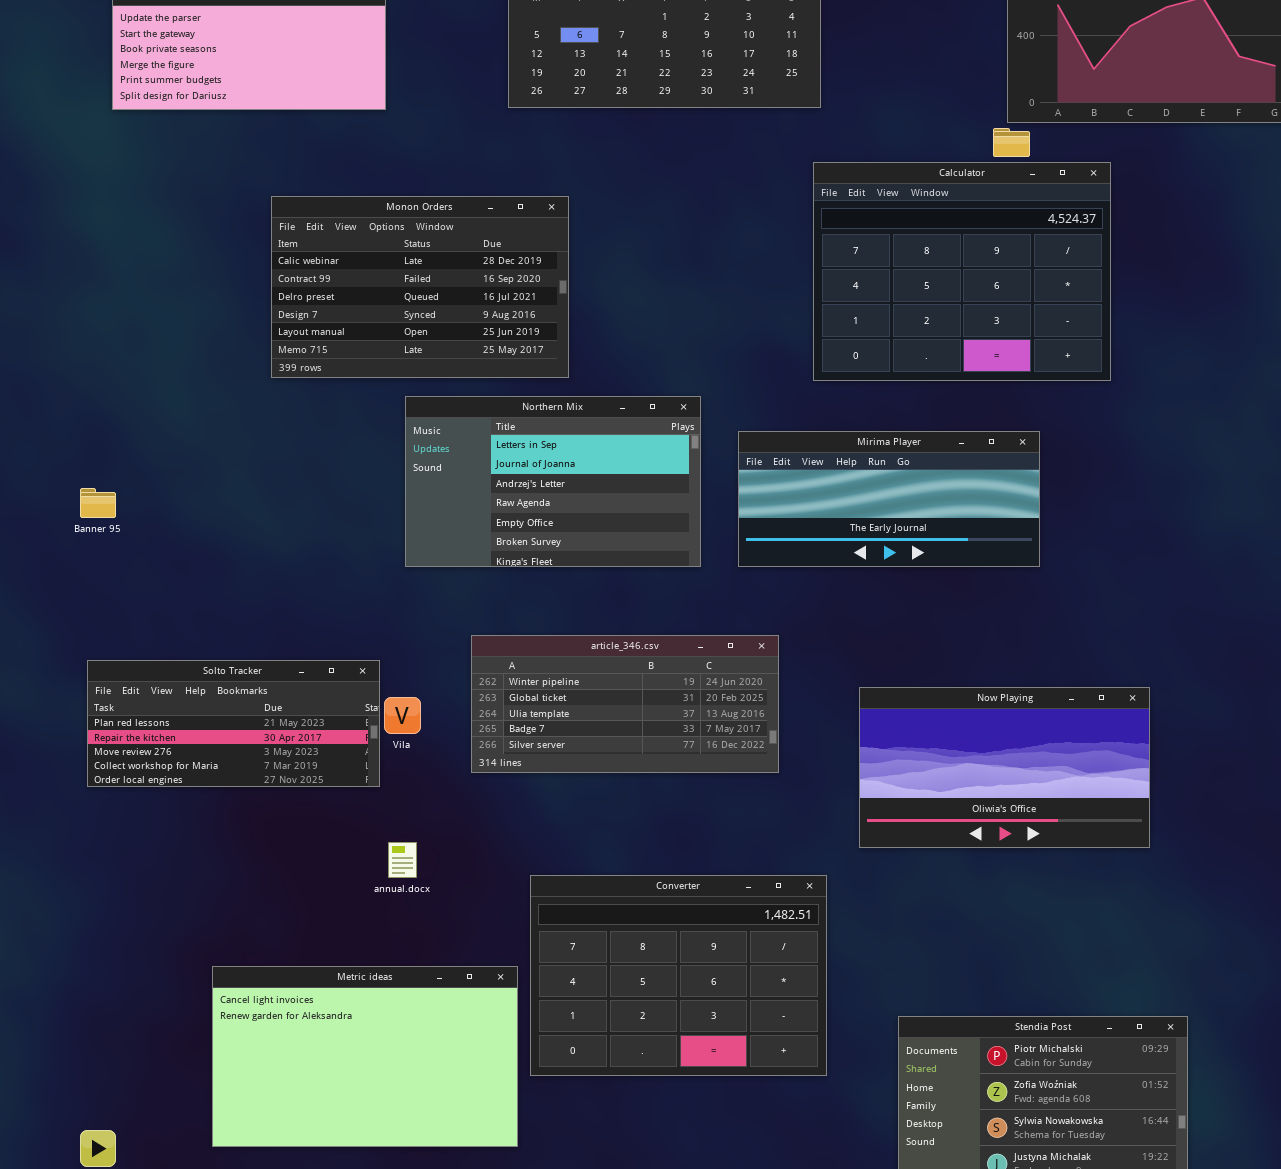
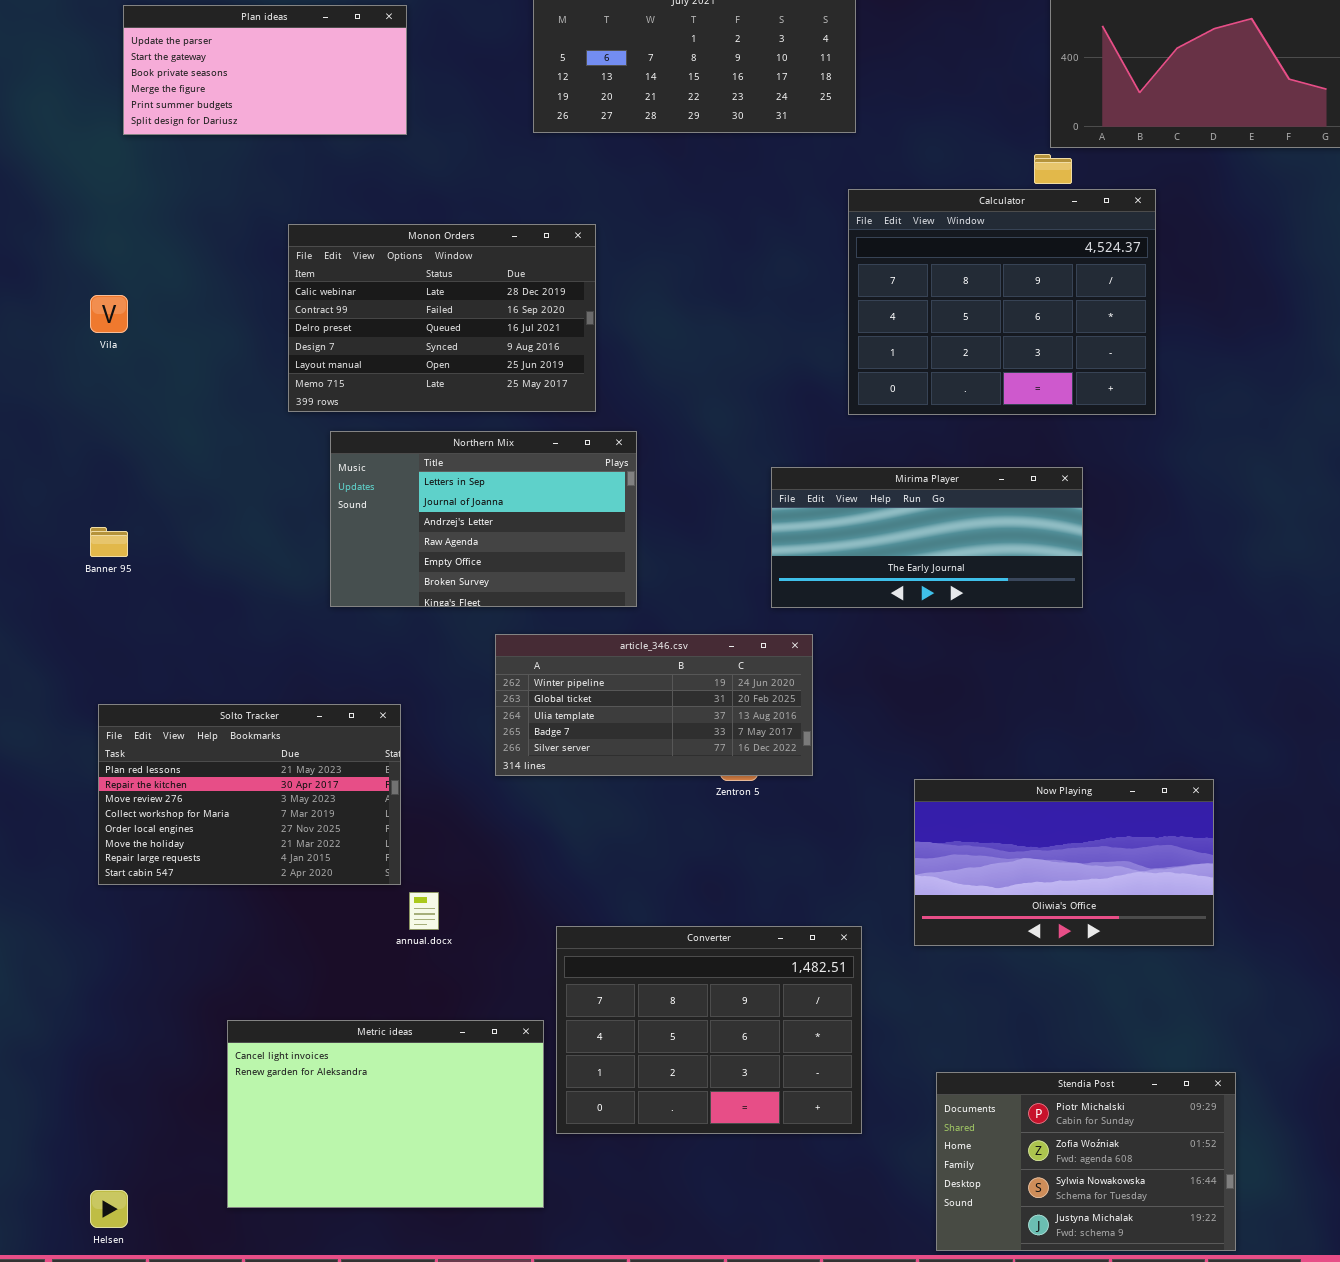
Northern Mix: [405,396,701,567] -> [330,431,637,607], moved
article_346.csv: [471,635,779,773] -> [495,634,813,776], moved
Solto Tracker: [87,660,380,787] -> [98,704,401,885], resized
Now Playing: [859,687,1150,848] -> [914,779,1214,946], moved
Vila: [384,697,421,734] -> [90,295,128,333], moved

